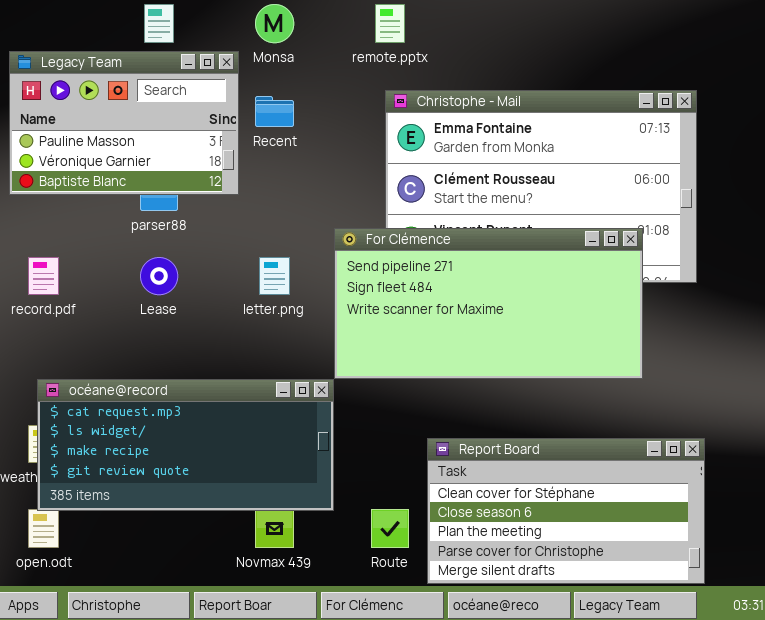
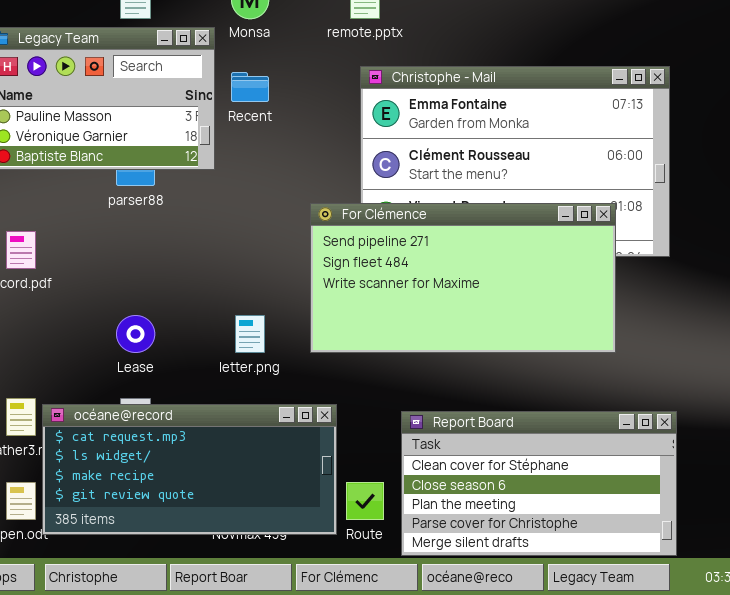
Lease: [140,257,178,295] -> [116,315,155,353], moved
letter.png: [259,257,290,295] -> [235,315,265,353], moved
océane@record: [37,379,334,511] -> [42,404,337,535], moved

